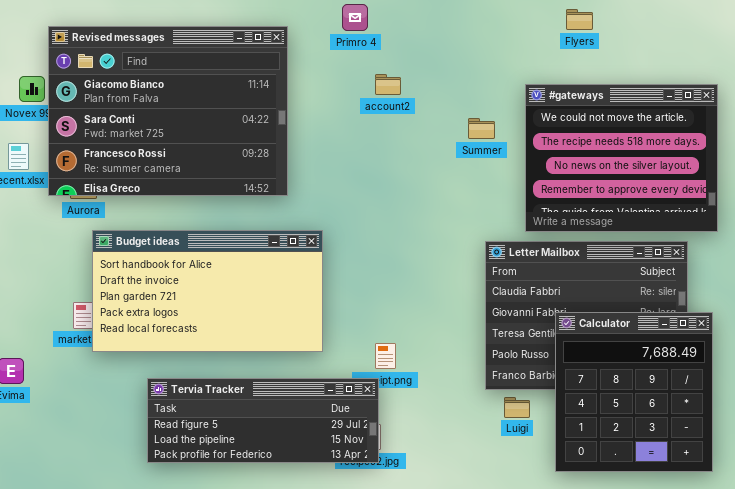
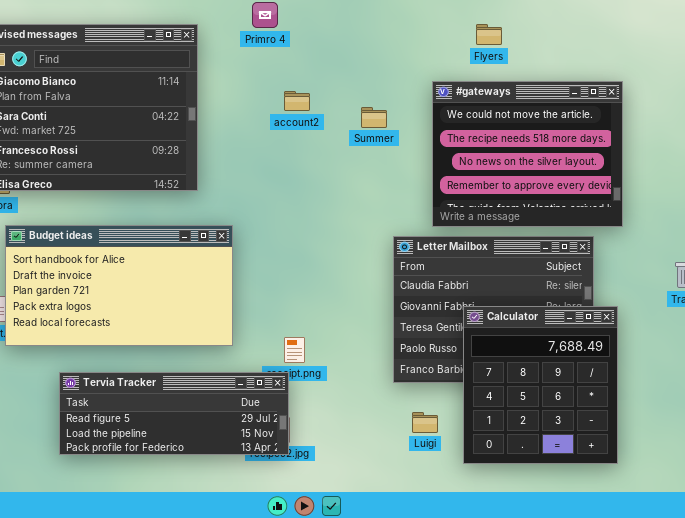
Flyers: [566,9,593,30] -> [476,24,502,45], moved
account2: [375,74,401,95] -> [284,91,310,111], moved
Summer: [468,118,495,139] -> [361,107,387,128], moved
Luigi: [504,397,530,418] -> [412,412,438,433], moved

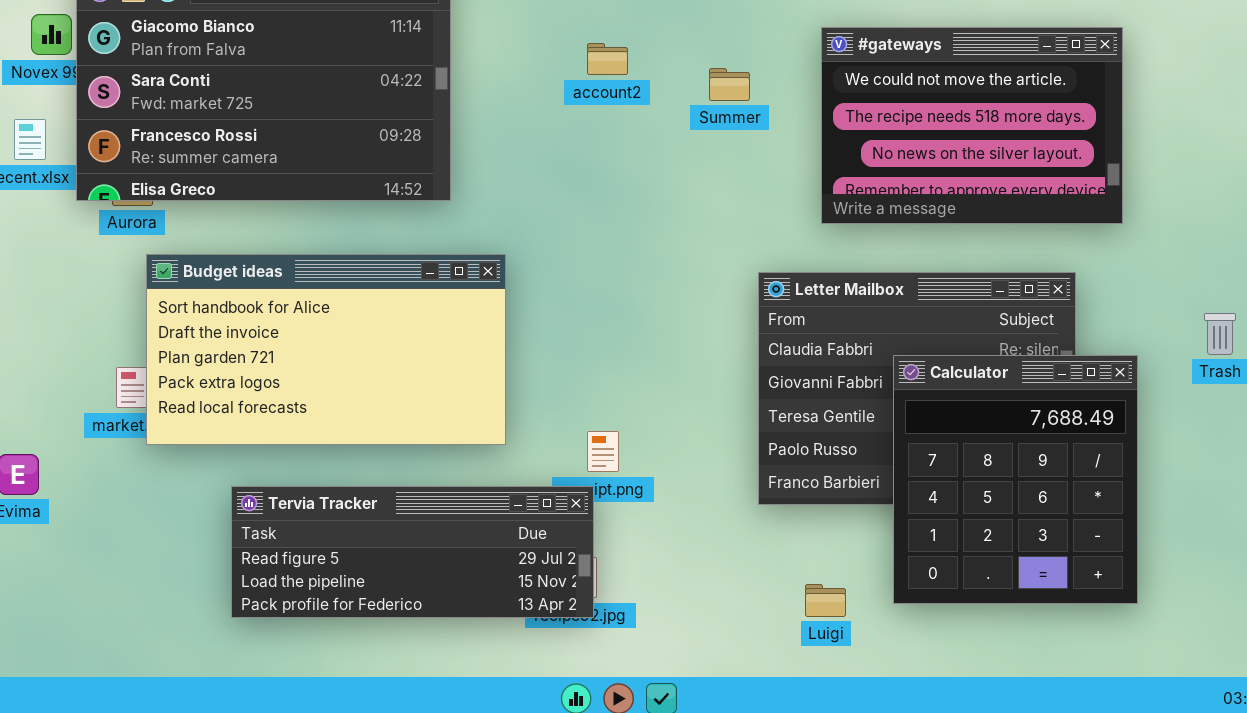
#gateways: [432,81,623,227] -> [821,27,1123,224], resized
Calculator: [463,306,618,464] -> [893,355,1138,604], moved
Luigi: [412,412,438,433] -> [805,584,846,617], moved

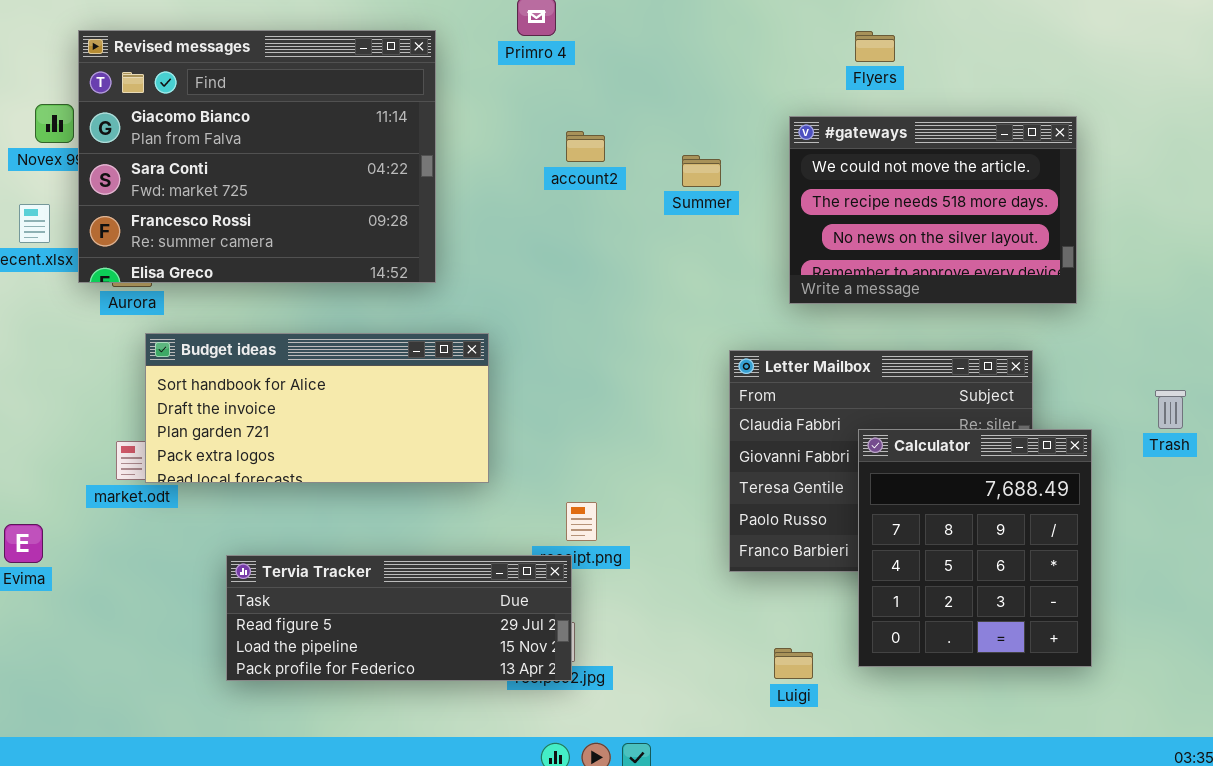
Budget ideas: [146,254,506,445] -> [145,333,489,483], resized

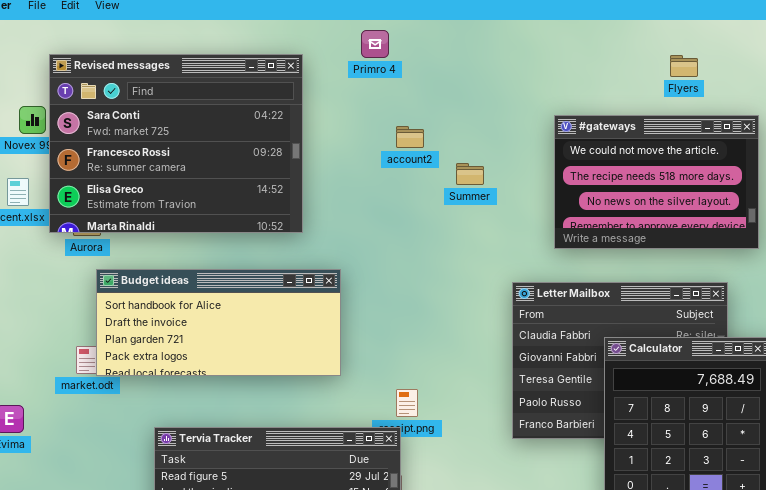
Revised messages: [78,30,436,283] -> [49,54,303,233], scrolled down 1 row
Flyers: [855,31,895,62] -> [670,55,698,77], moved
Summer: [682,155,721,187] -> [456,163,484,185], moved

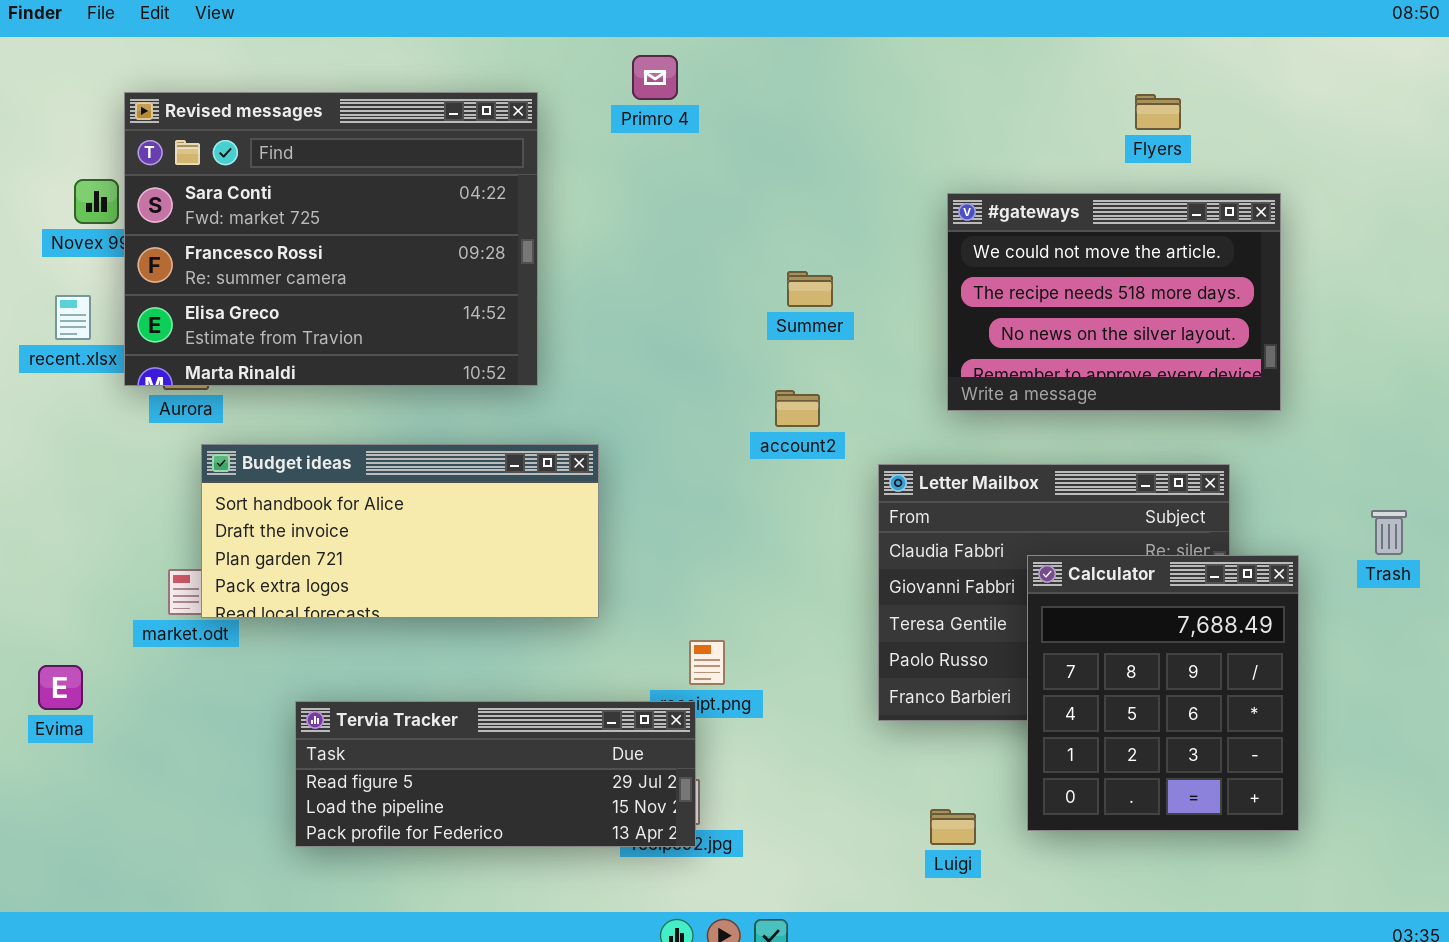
account2: [396,126,424,148] -> [775,390,820,427], moved

